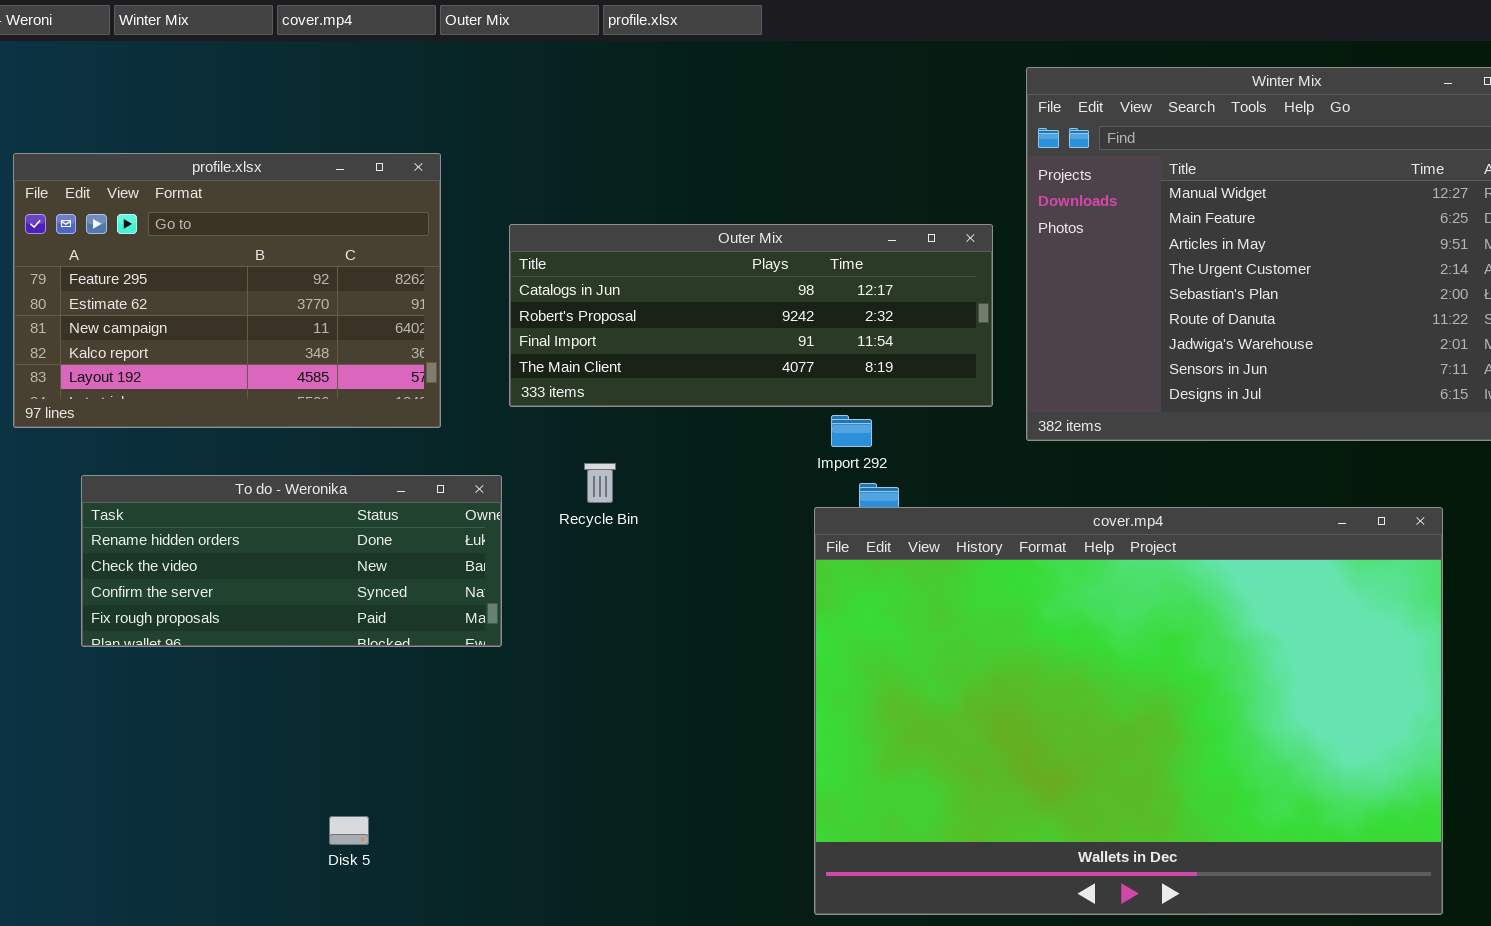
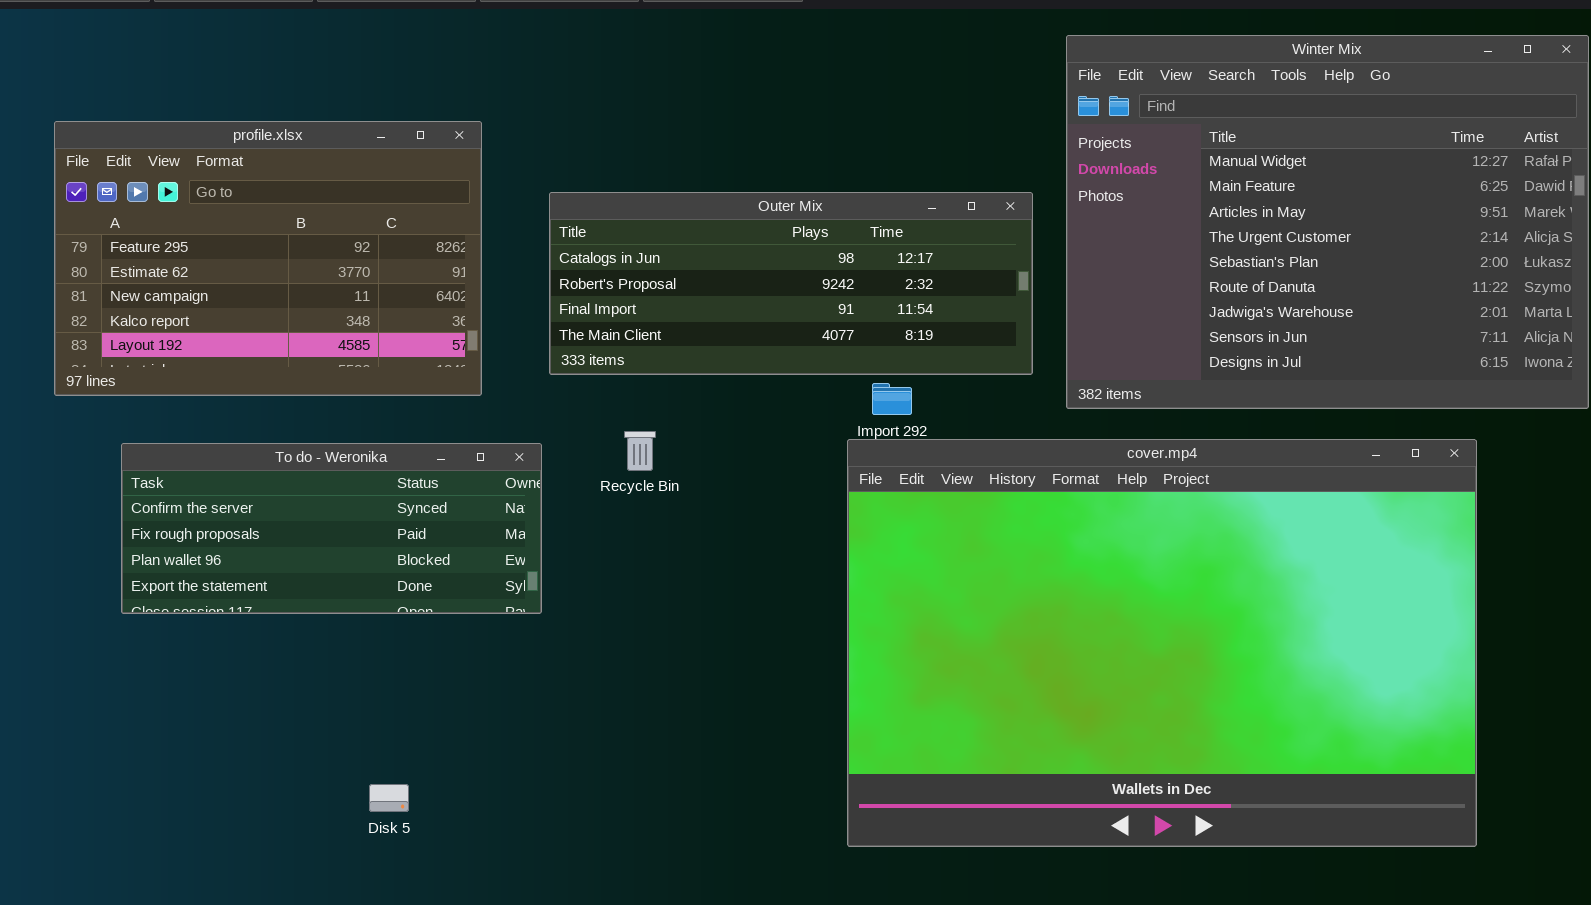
To do - Weronika: [81,475,502,647] -> [121,443,542,614], scrolled down 2 rows
cover.mp4: [814,507,1443,915] -> [847,439,1477,847], moved

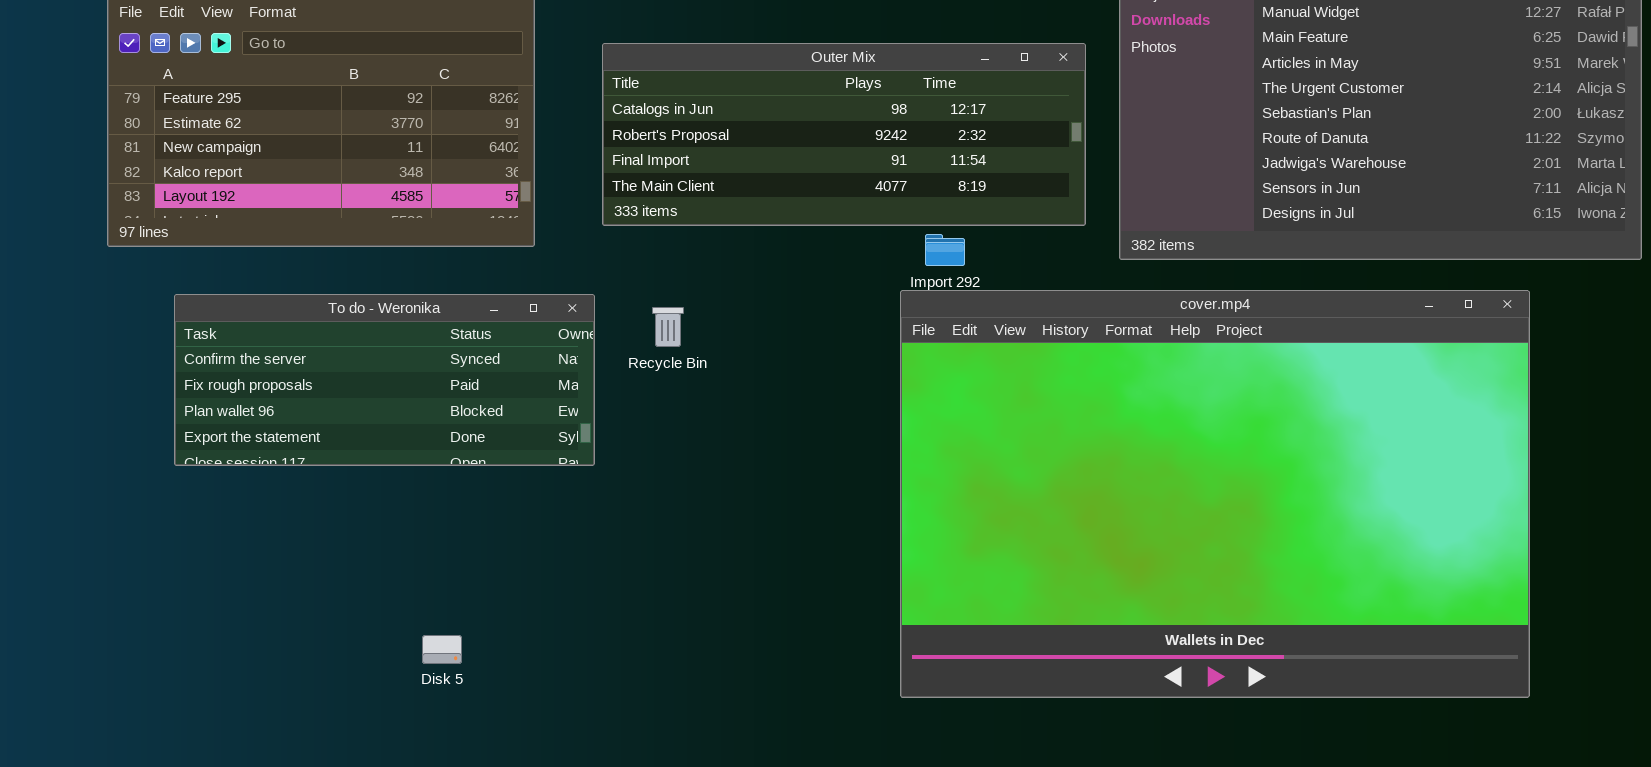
Recycle Bin: [624,431,656,471] -> [652,307,684,347], moved

